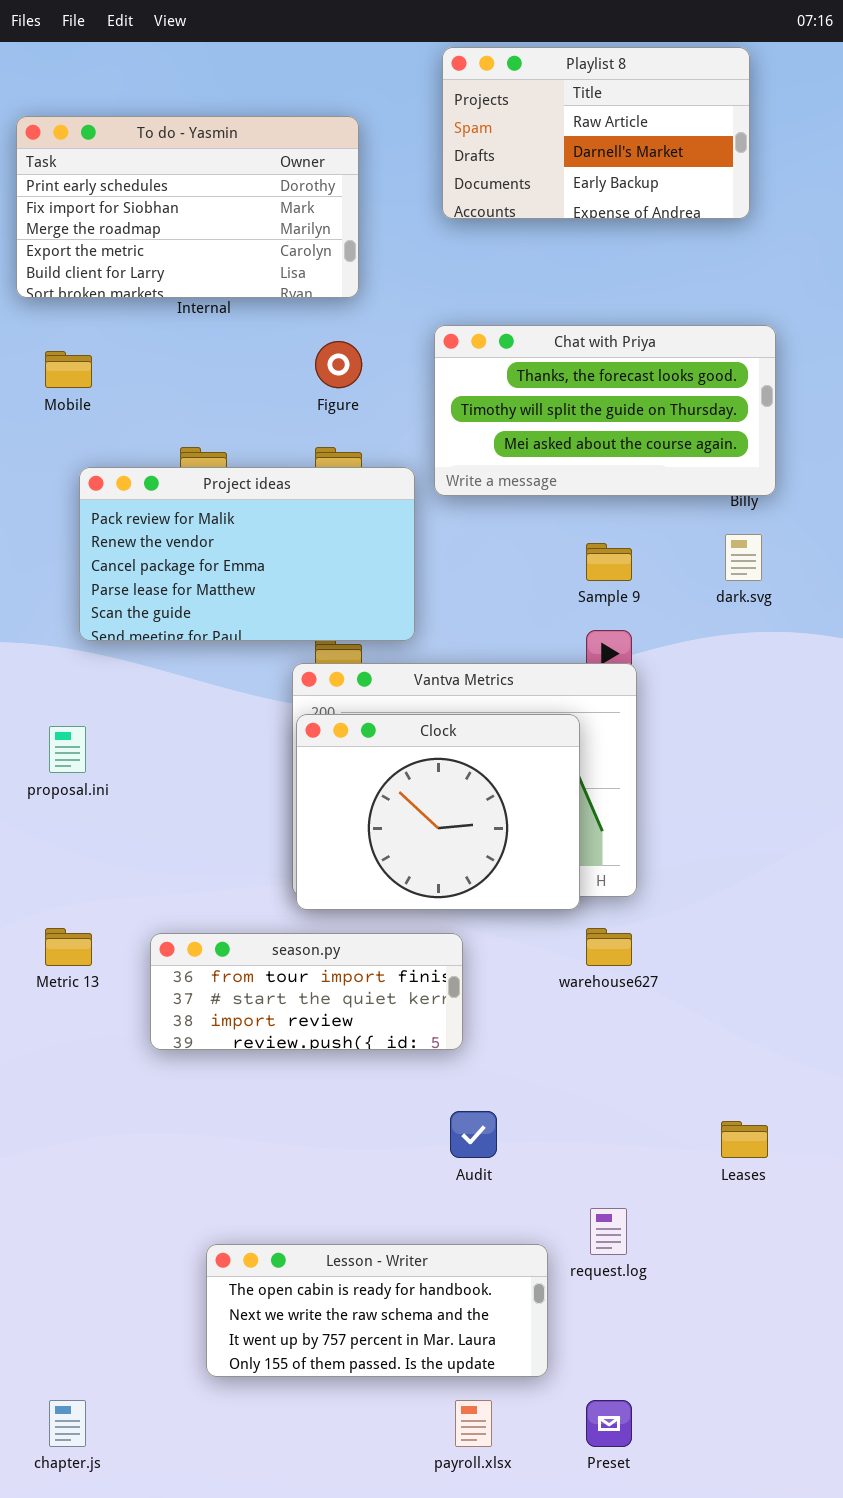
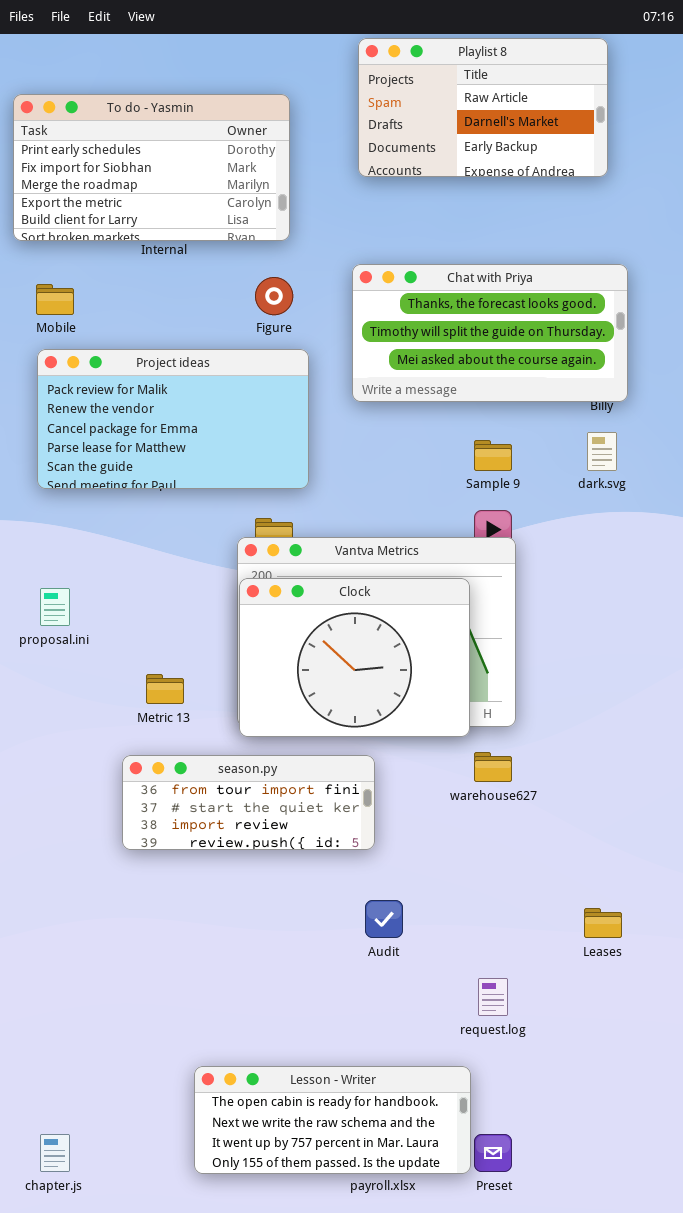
Project ideas: [79,467,415,641] -> [37,349,309,489], moved
Metric 13: [45,928,92,966] -> [146,674,184,704], moved
Lesson - Writer: [206,1244,548,1377] -> [194,1066,471,1174], moved

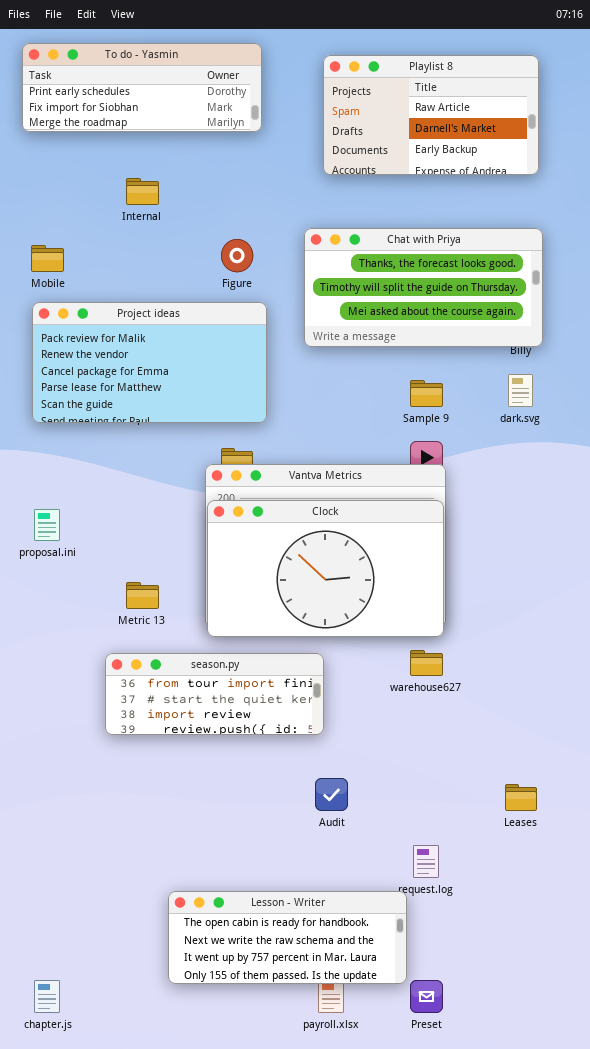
Playlist 8: [358,38,608,177] -> [323,55,539,175], moved
To do - Yasmin: [13,94,290,241] -> [22,43,262,132], moved, resized
Clock: [239,578,470,737] -> [207,500,444,637], resized
Lesson - Writer: [194,1066,471,1174] -> [168,891,407,984], moved

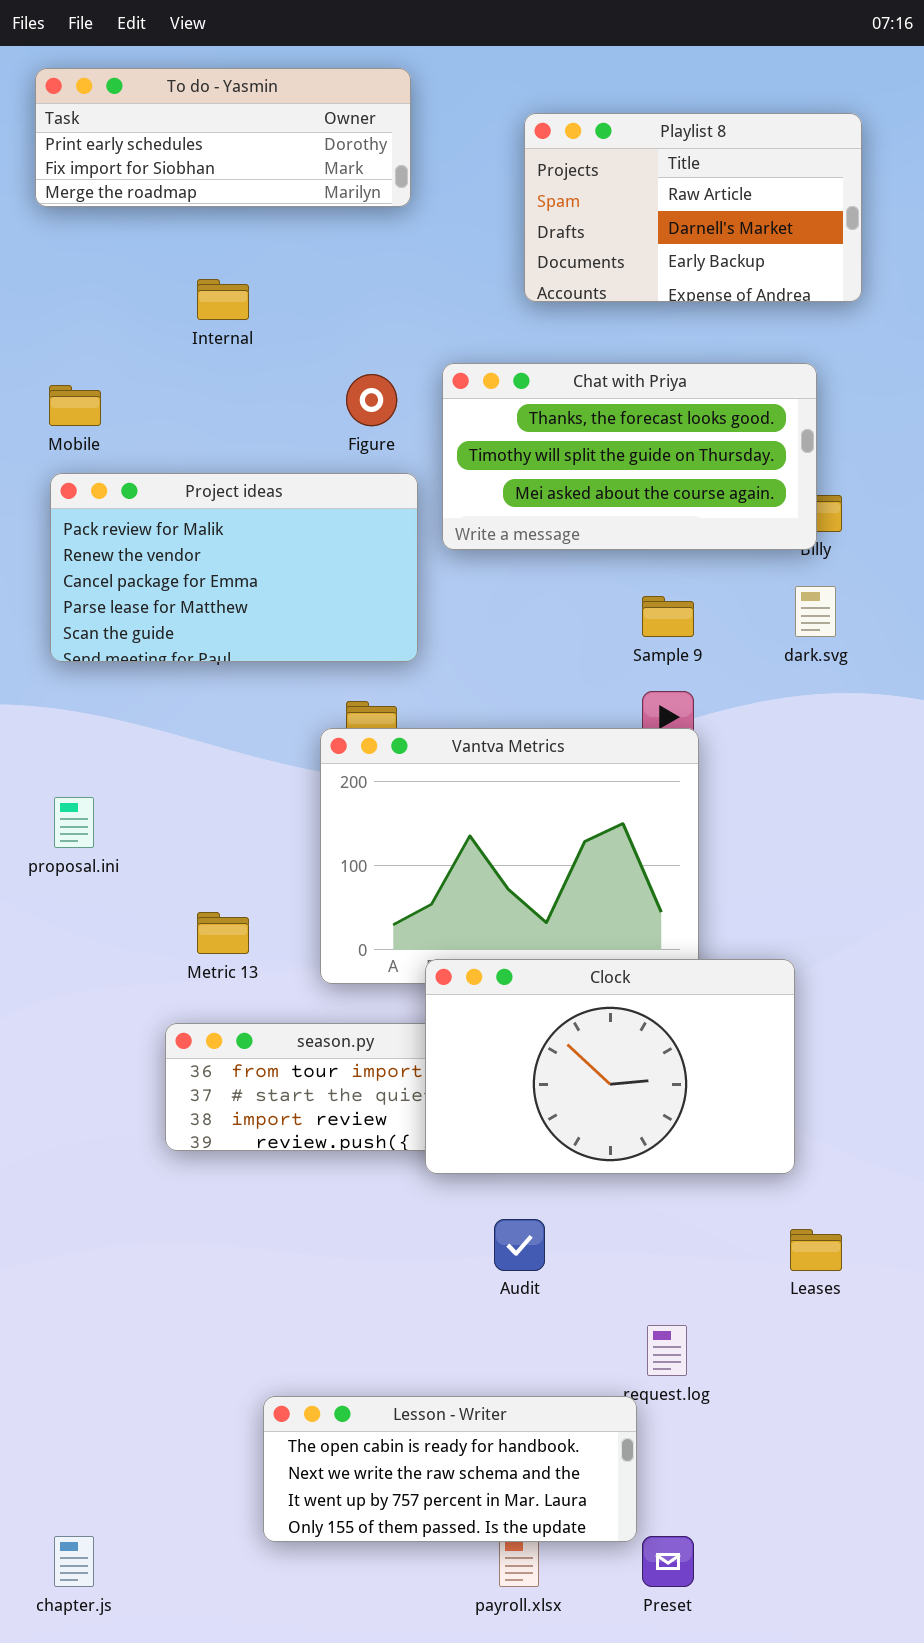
Playlist 8: [323,55,539,175] -> [524,113,862,302], moved
Chat with Priya: [304,228,543,347] -> [442,363,817,550], moved
Clock: [207,500,444,637] -> [425,959,795,1174], moved

